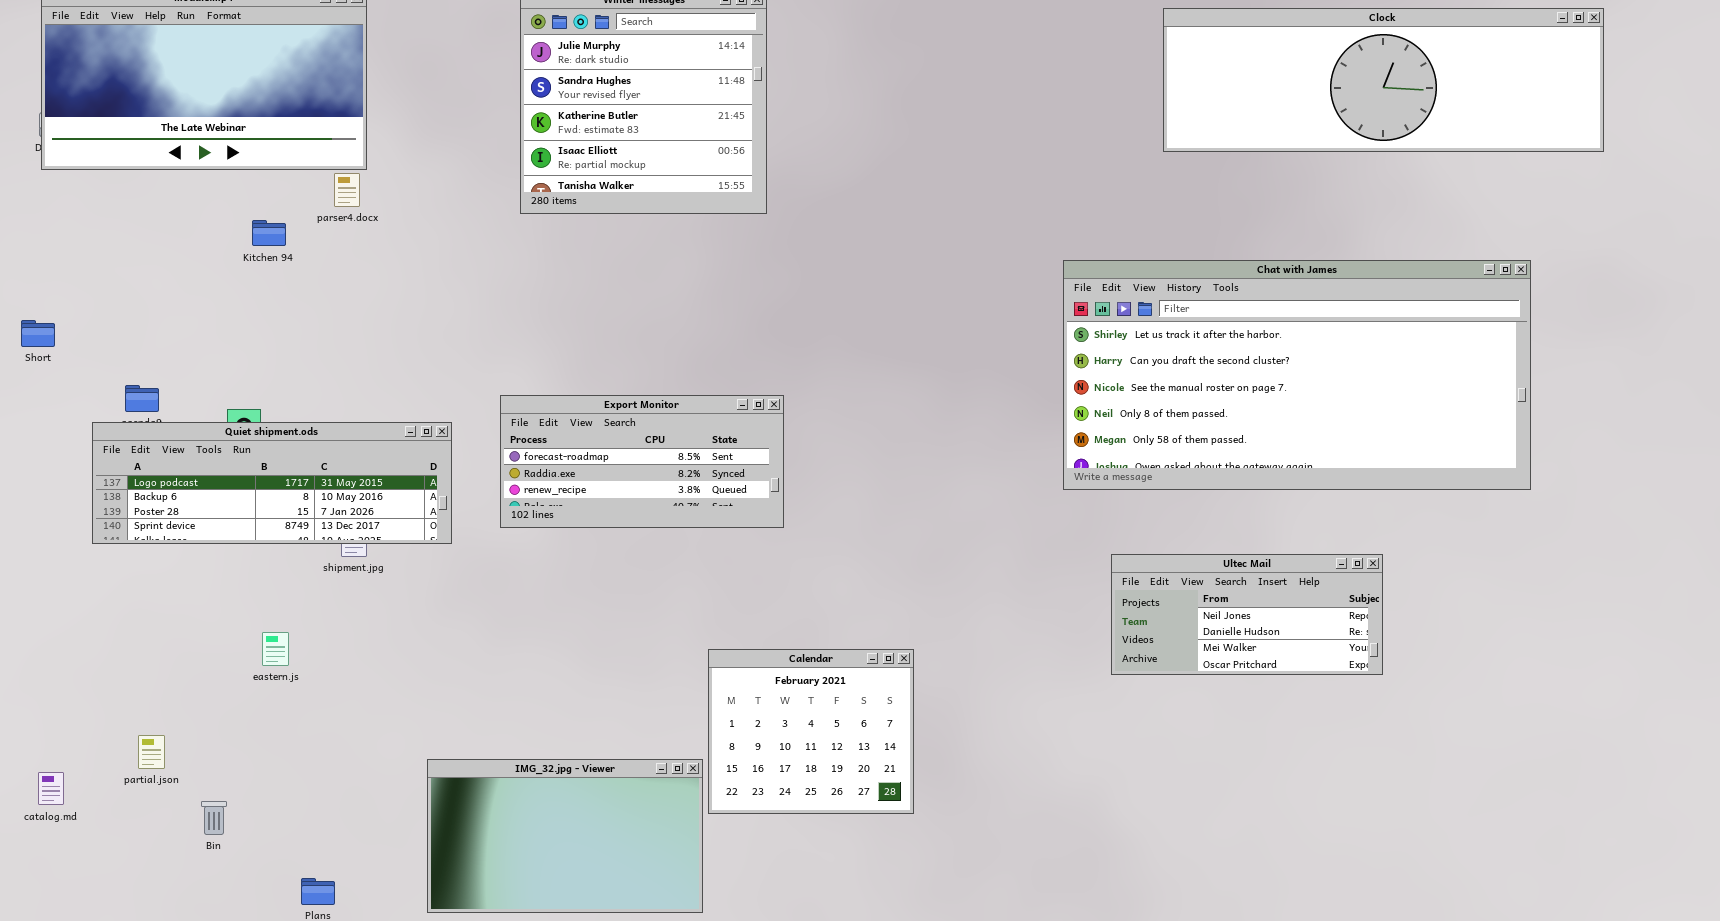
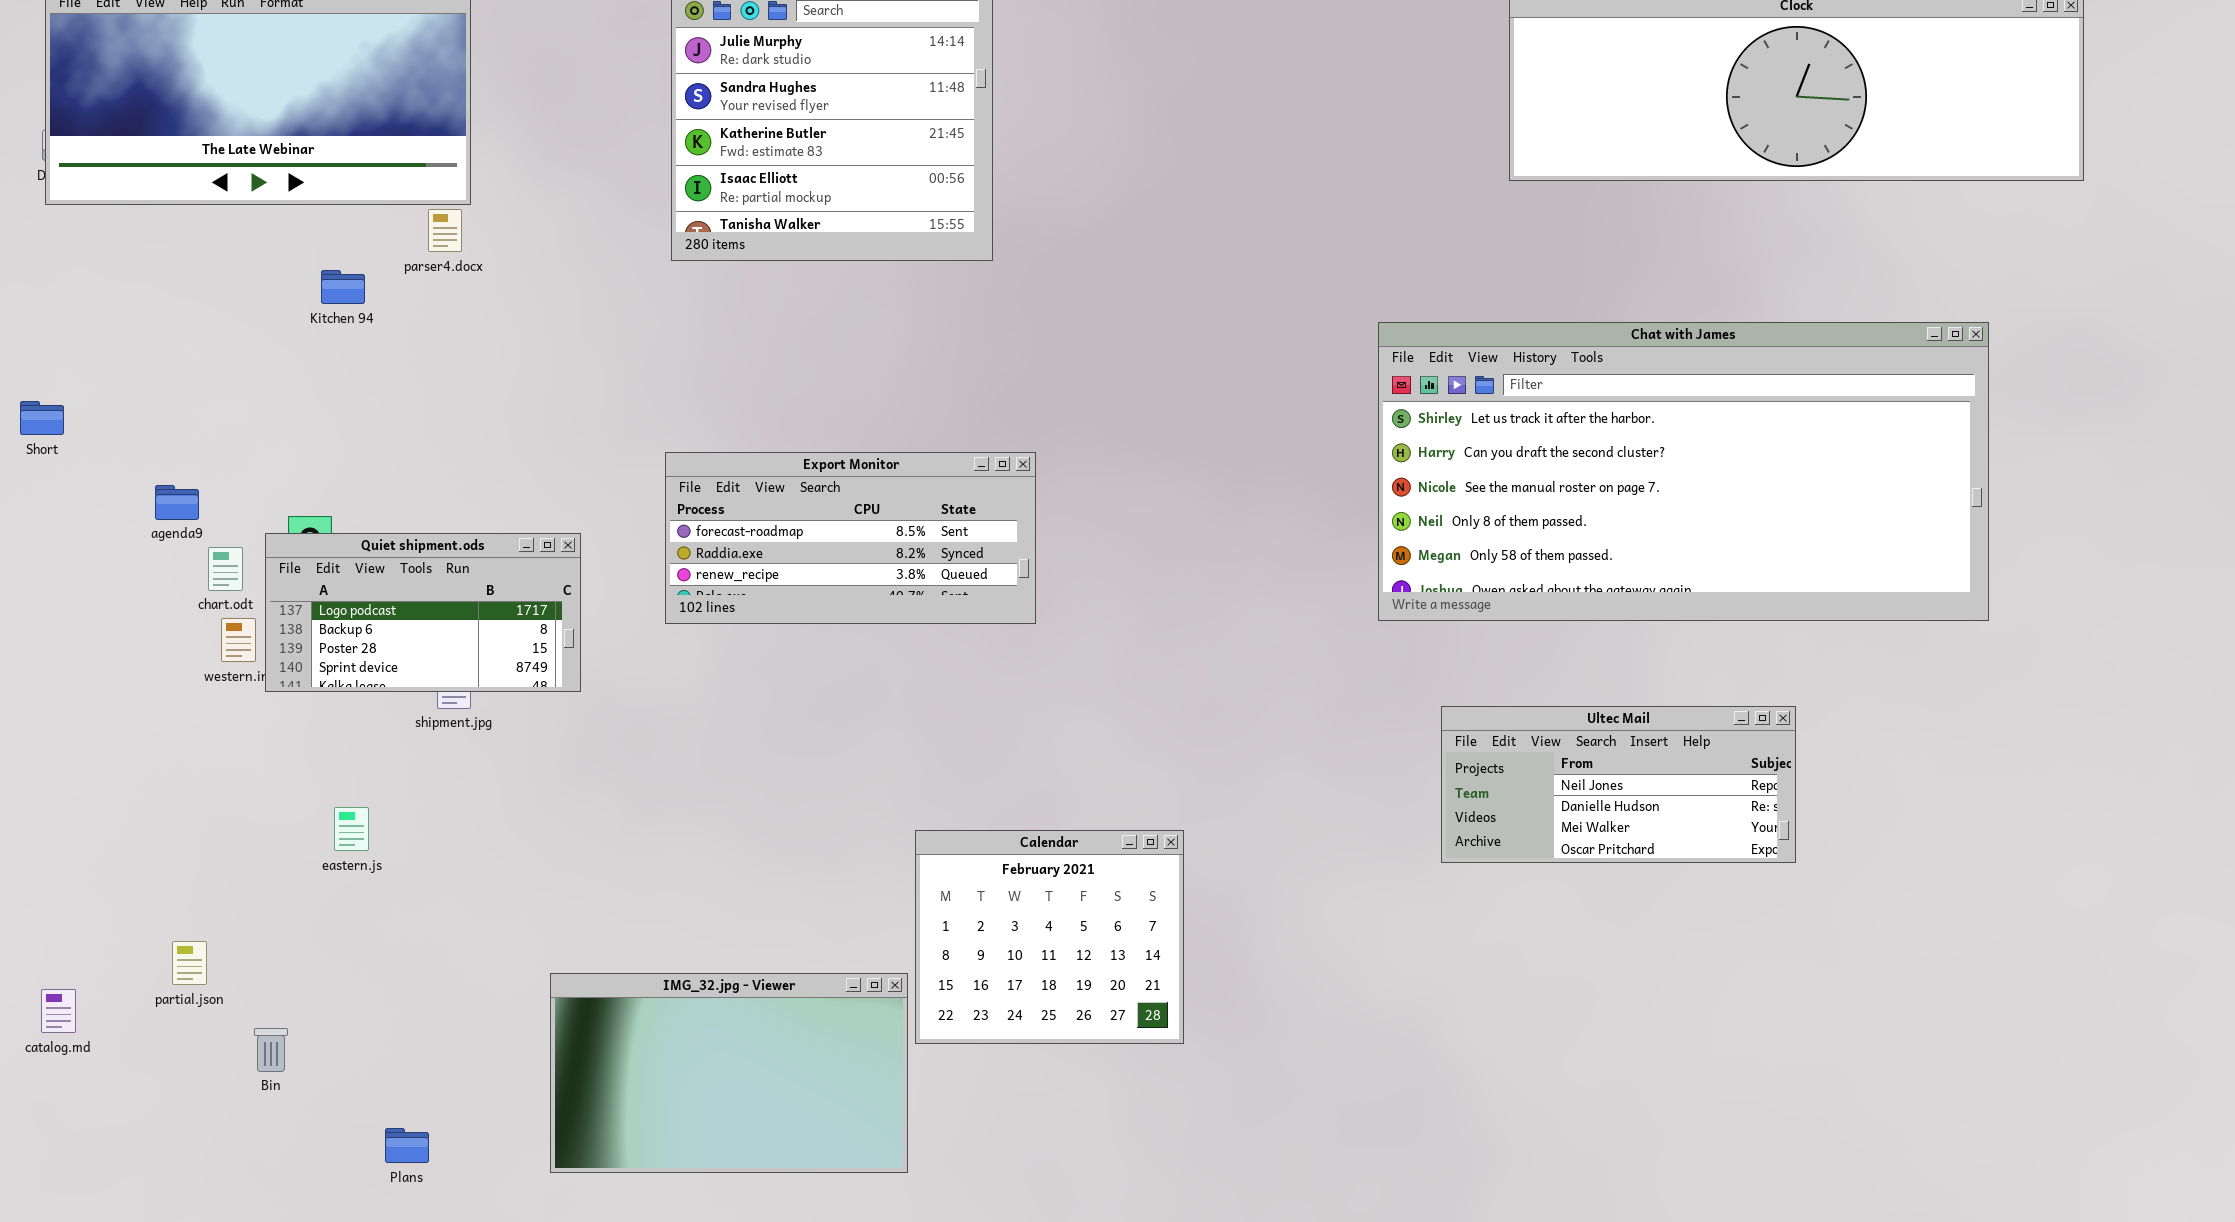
Export Monitor: [500,395,784,528] -> [665,452,1036,624], moved
Quiet shipment.ods: [92,422,452,544] -> [265,533,581,692], resized

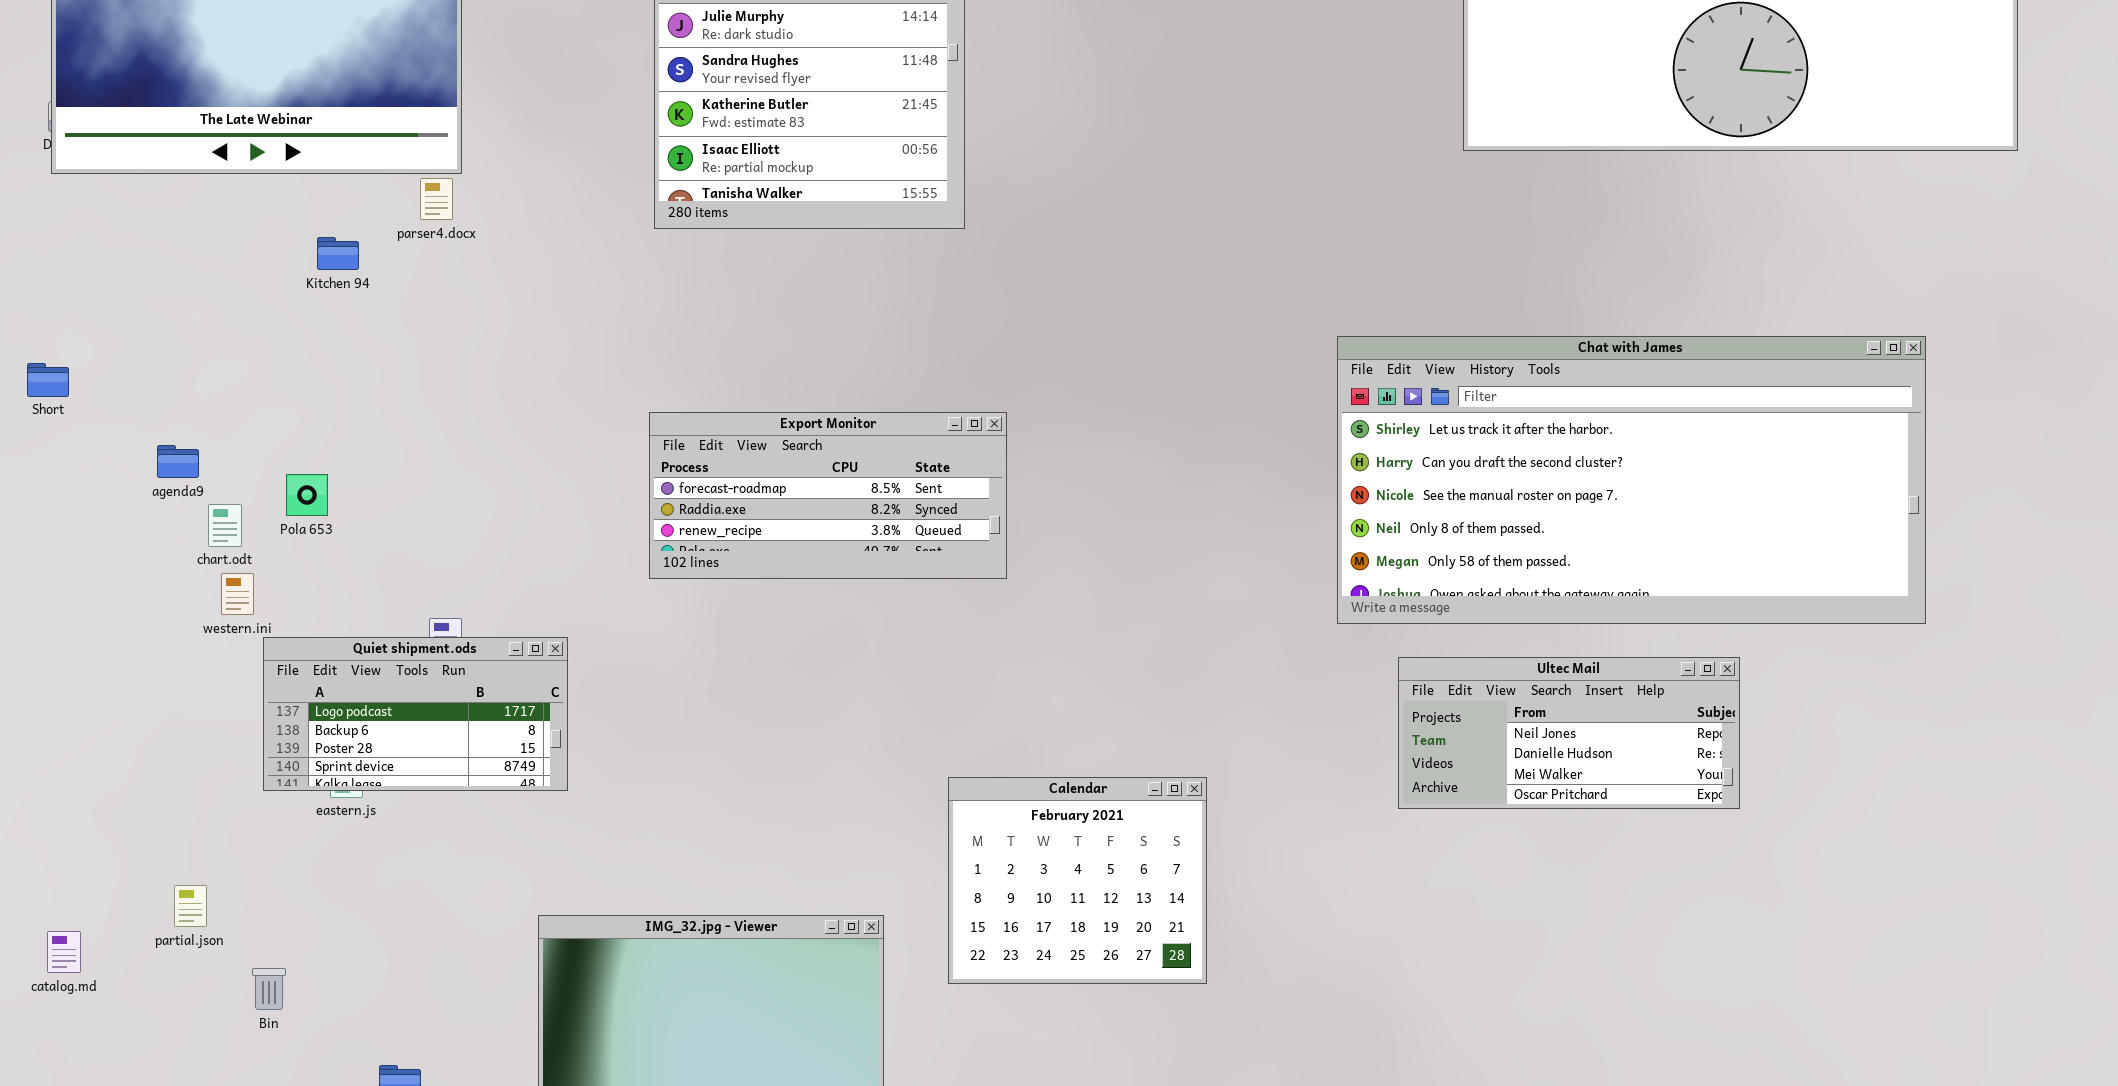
Chat with James: [1378,322,1989,621] -> [1337,336,1926,624], moved
Quiet shipment.ods: [265,533,581,692] -> [263,637,568,791], moved
Calendar: [915,830,1184,1044] -> [948,777,1207,984], moved

